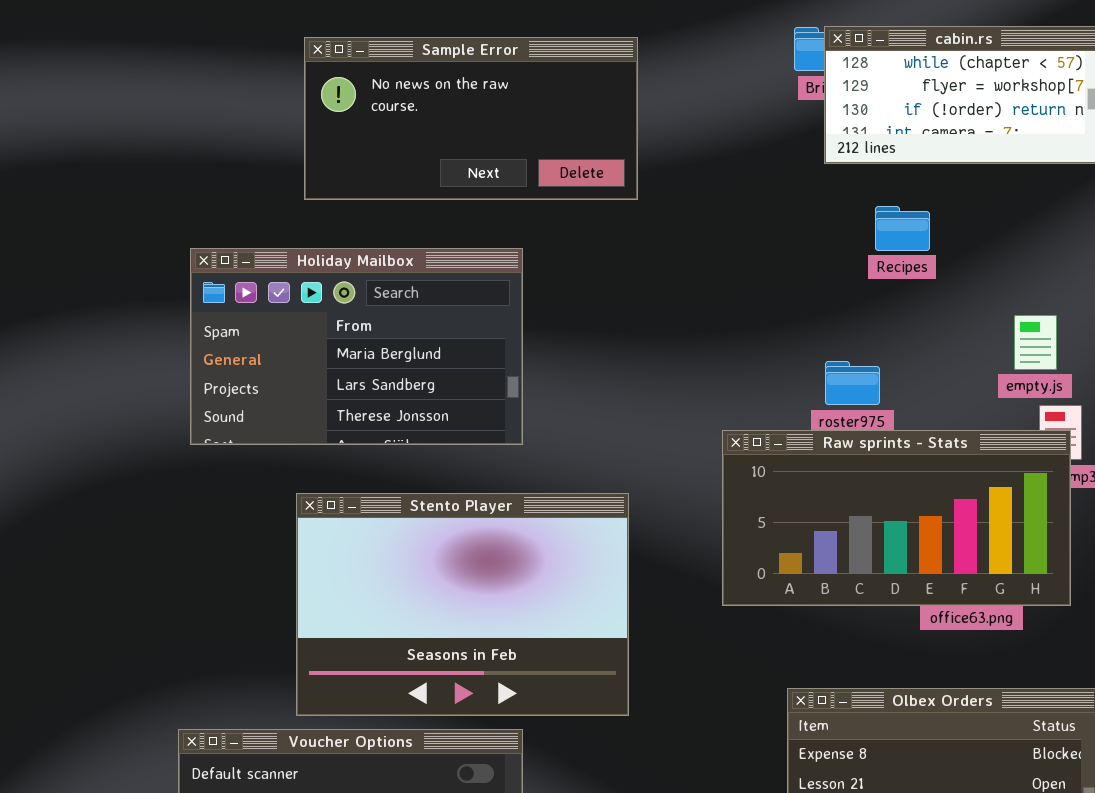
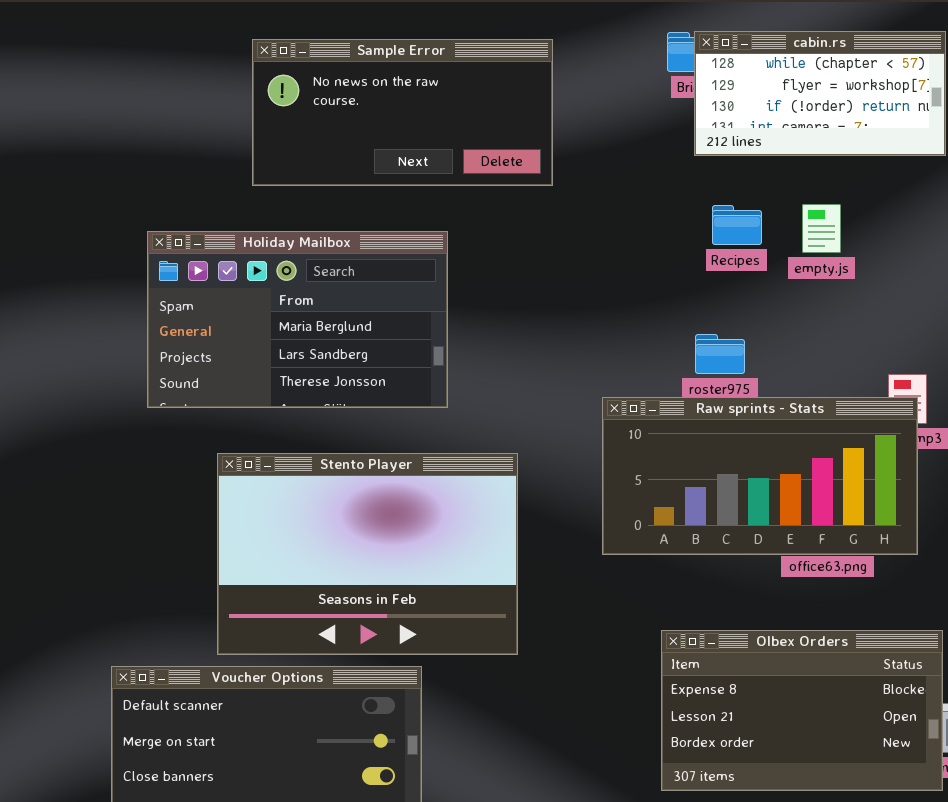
Sample Error: [304,37,638,200] -> [252,39,553,186], moved
Recipes: [875,206,930,251] -> [712,205,762,245], moved
Holiday Mailbox: [190,248,523,445] -> [147,231,448,408], moved
empty.js: [1014,315,1057,370] -> [802,204,841,253], moved

